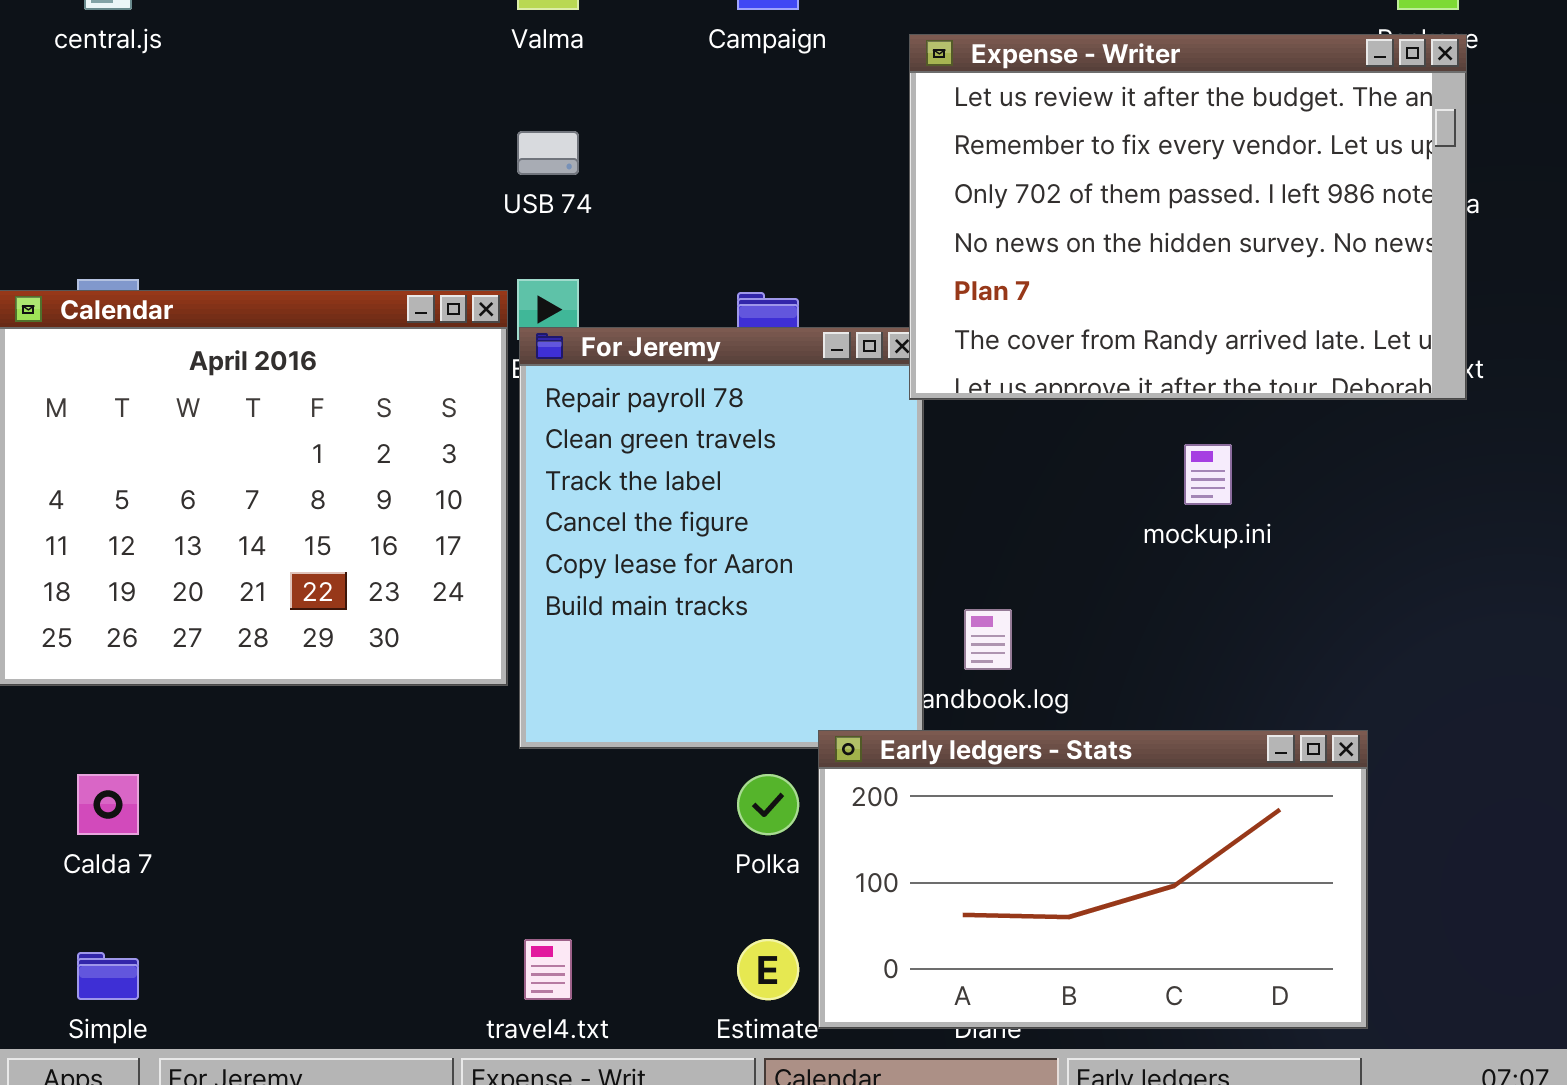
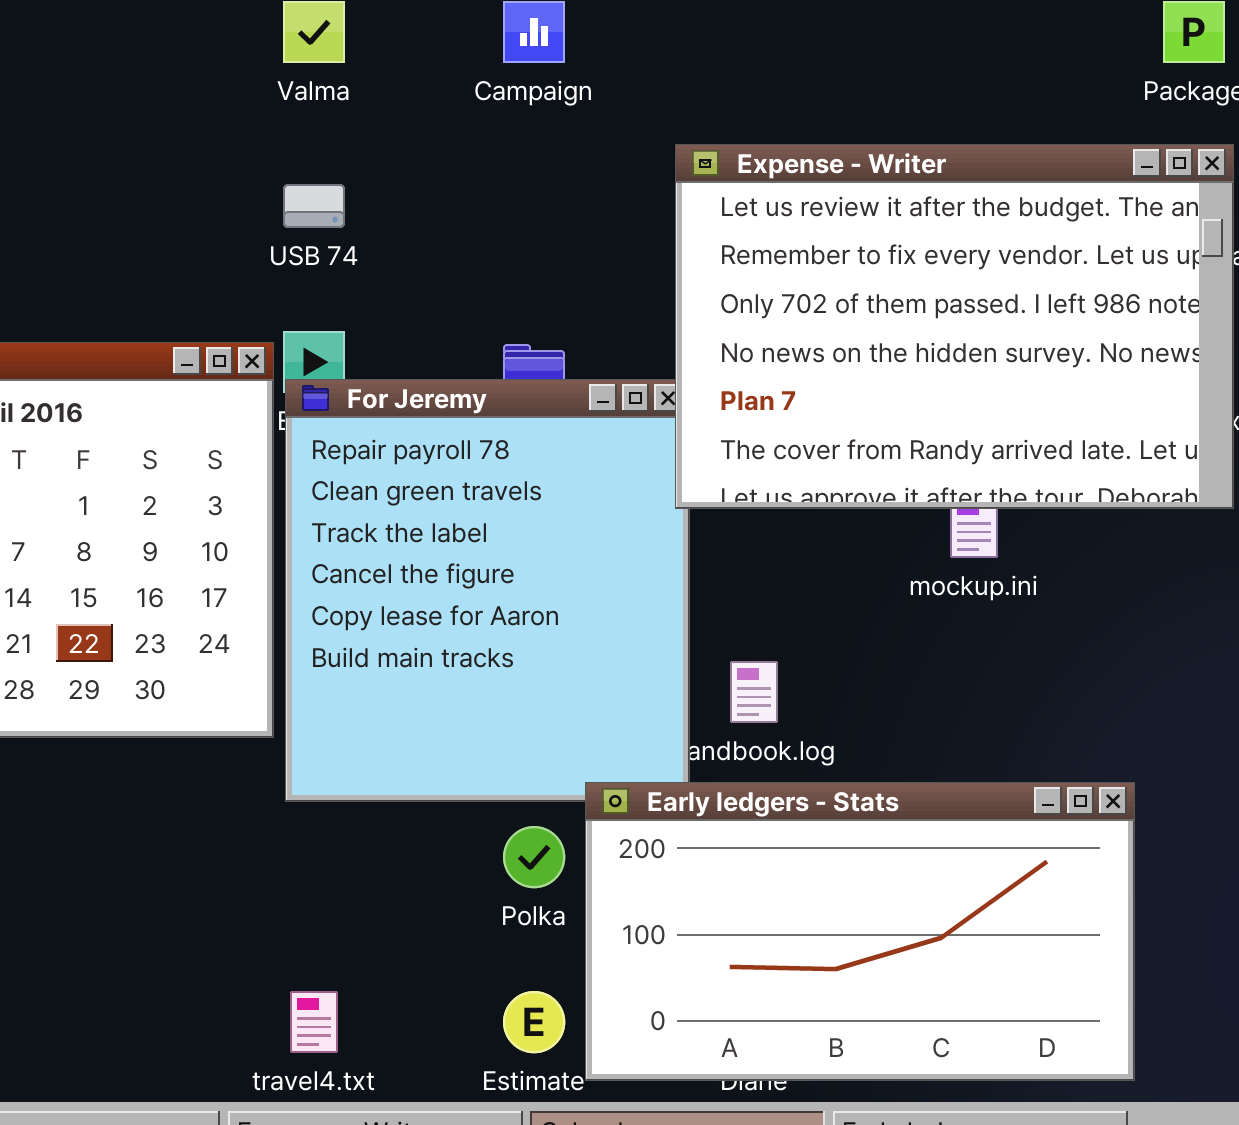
Expense - Writer: [909,34,1467,400] -> [675,144,1234,509], moved

